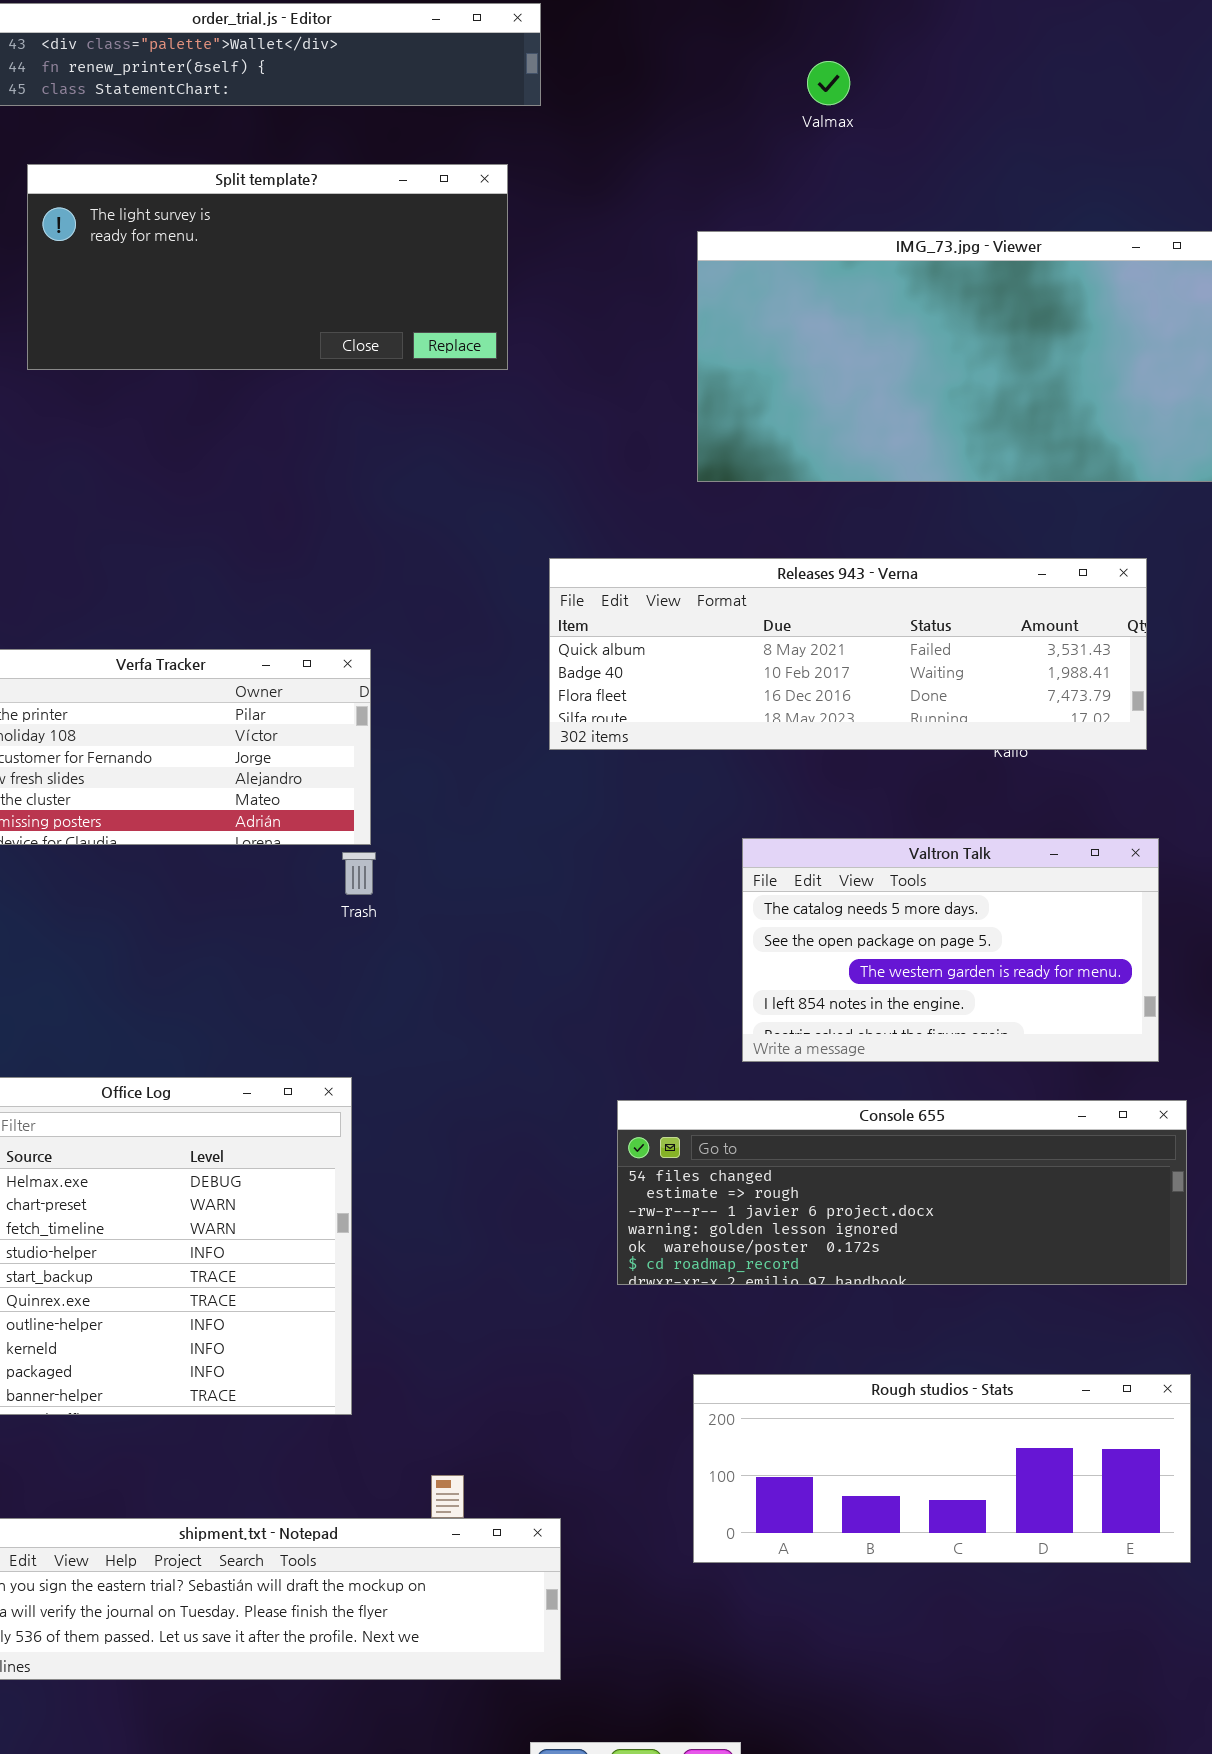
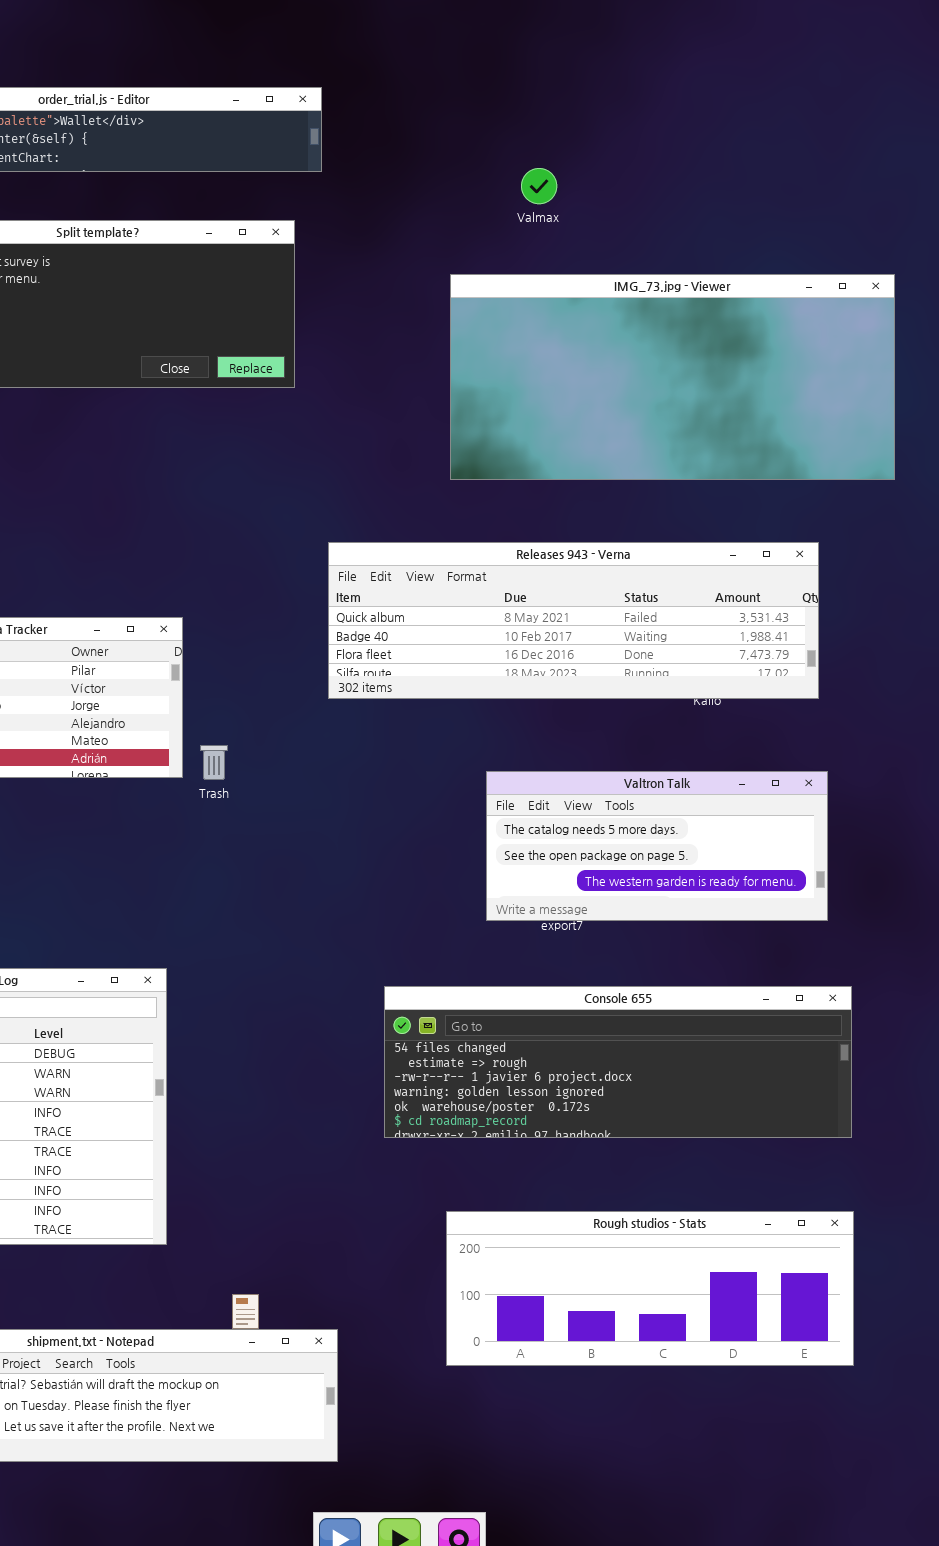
Valmax: [807,61,850,105] -> [521,168,557,204], moved
Valtron Talk: [742,838,1159,1062] -> [486,771,828,921], resized
Trash: [342,852,376,895] -> [200,745,228,780], moved

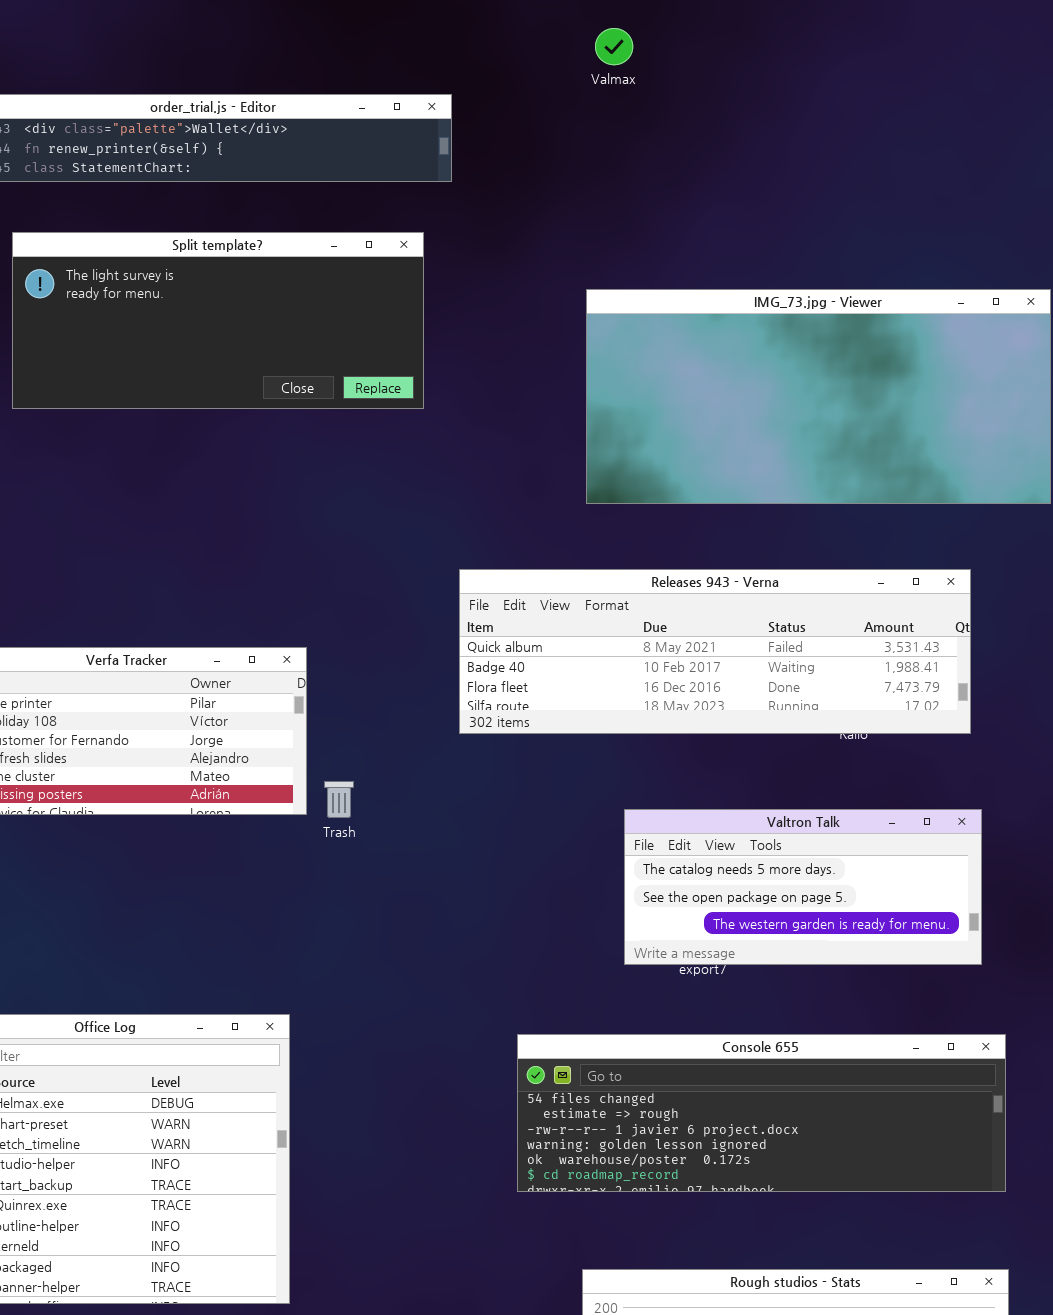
Valmax: [521,168,557,204] -> [595,28,633,65], moved

